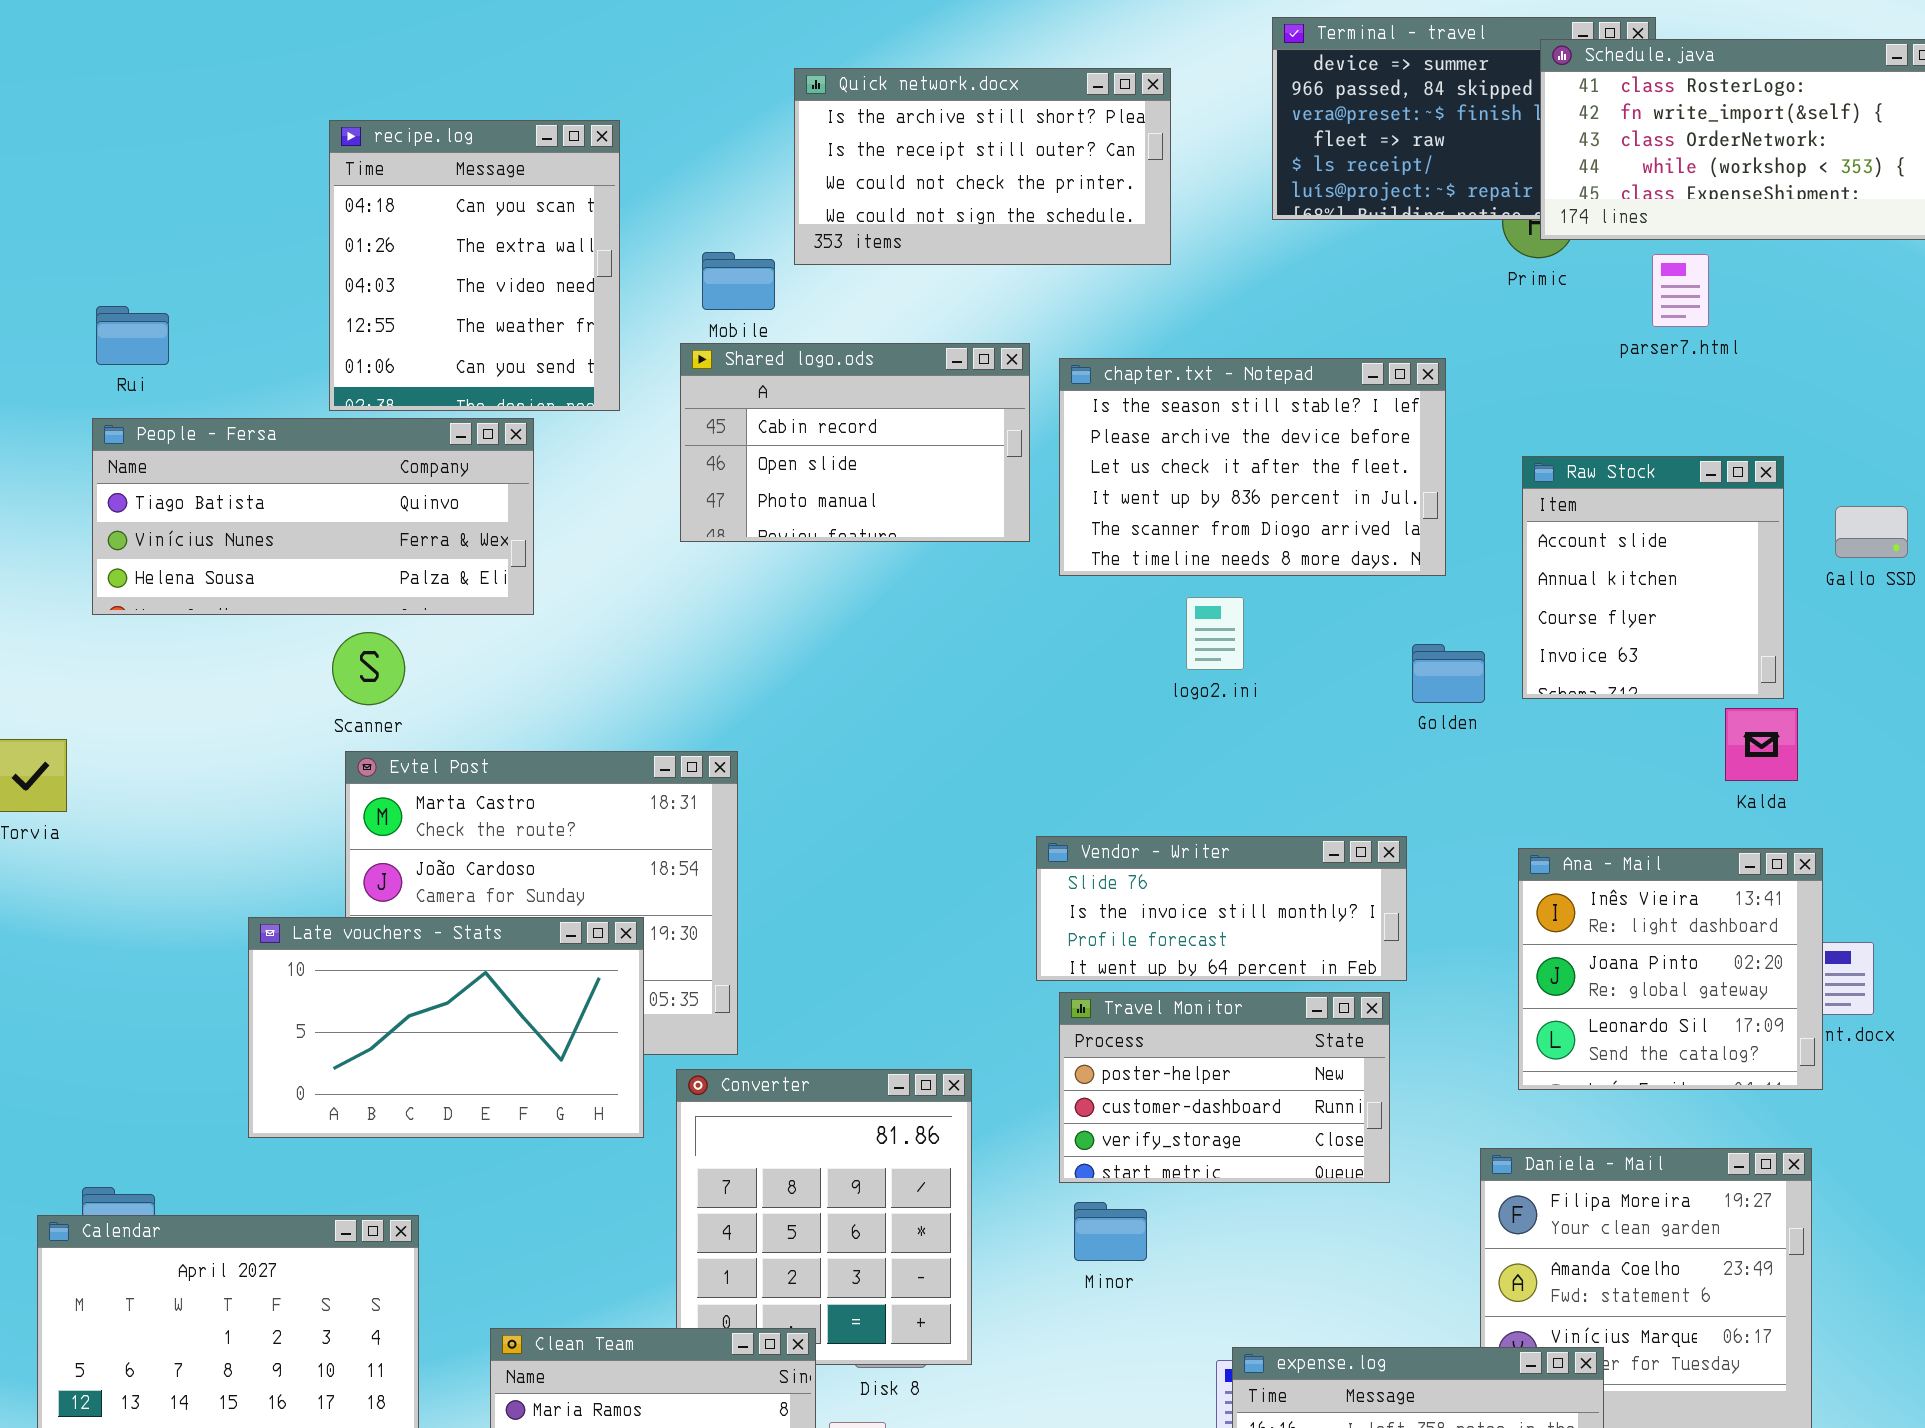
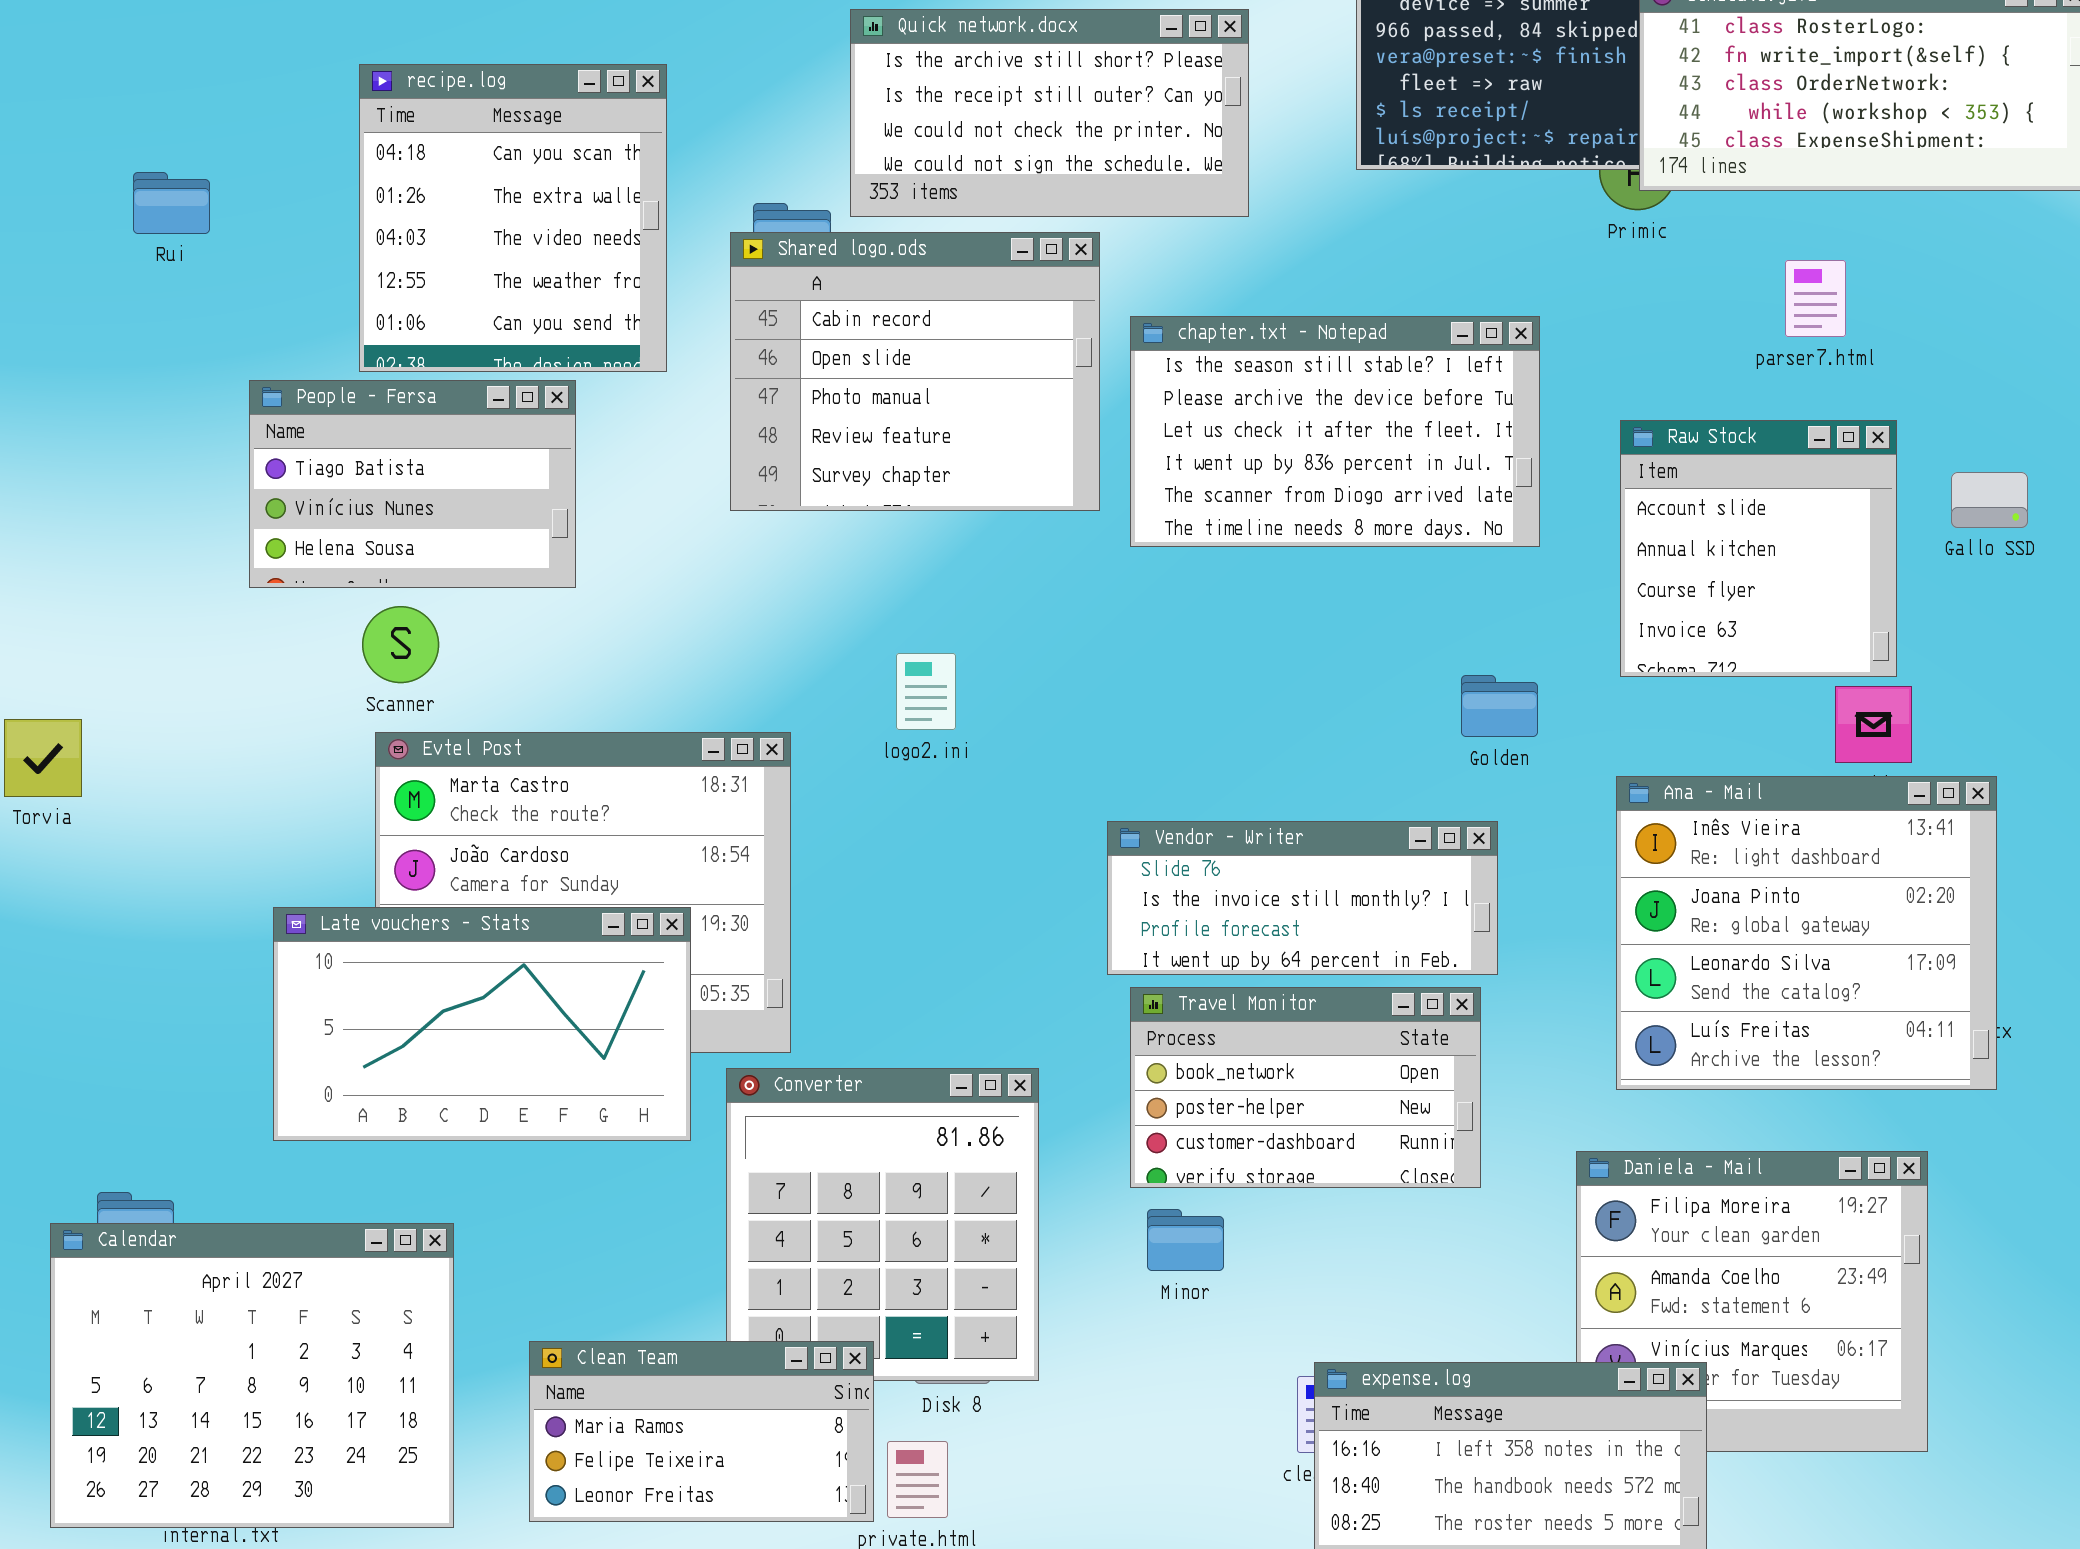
parser7.html: [1652,254,1709,327] -> [1785,260,1846,337], moved
Rui: [96,306,169,365] -> [133,172,210,234], moved
Shared logo.ods: [680,343,1030,542] -> [730,232,1100,511], resized
People - Fersa: [92,418,534,615] -> [249,380,576,588], resized
logo2.ini: [1186,597,1244,670] -> [896,653,956,730], moved
Golden: [1412,644,1485,703] -> [1461,675,1538,737], moved
Ana - Mail: [1518,848,1823,1090] -> [1616,776,1997,1090], resized
Travel Monitor: [1059,992,1390,1183] -> [1130,987,1481,1188], scrolled up 1 row

